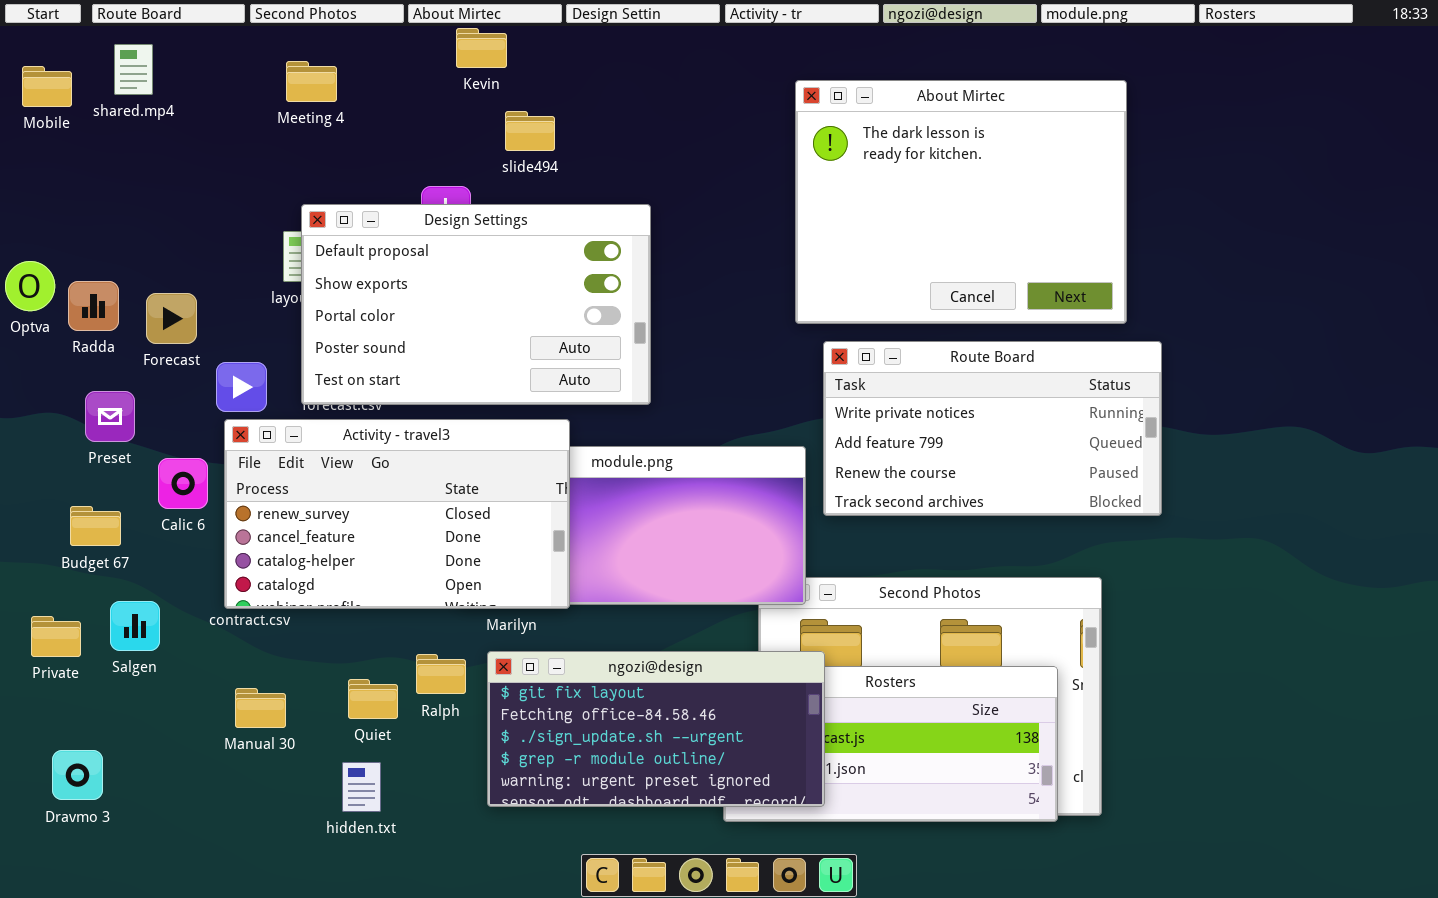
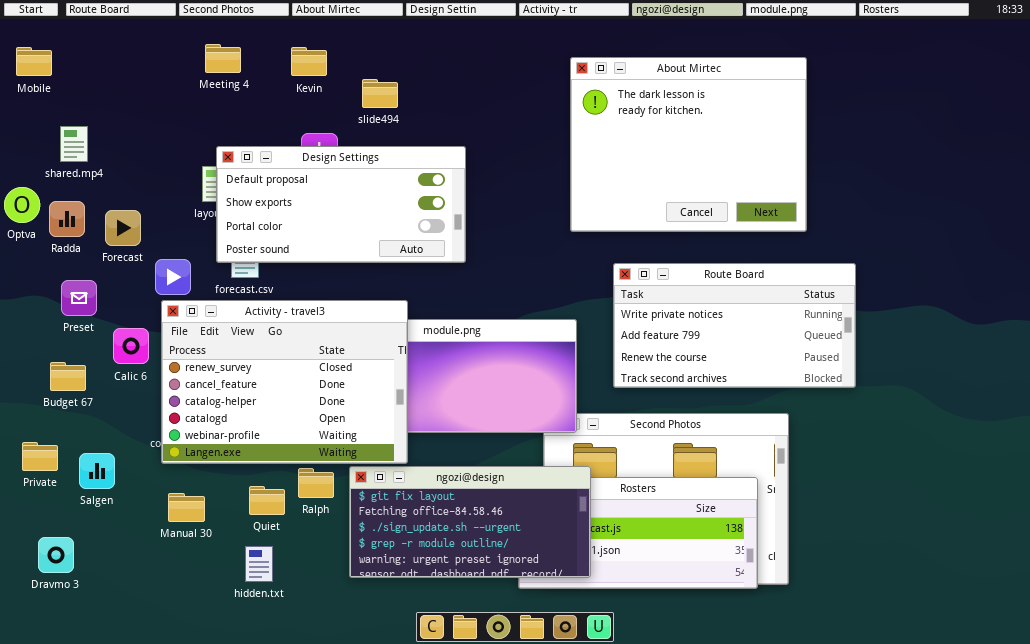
Kevin: [456,28,507,68] -> [291,47,327,76], moved
shared.mp4: [114,44,153,95] -> [60,126,88,162], moved
Design Settings: [301,204,651,405] -> [216,146,466,263], resized
Route Board: [823,341,1162,516] -> [613,263,856,388], moved
Activity - travel3: [224,419,570,609] -> [161,300,408,464], resized
Salgen: [110,601,160,651] -> [79,453,115,489], moved

